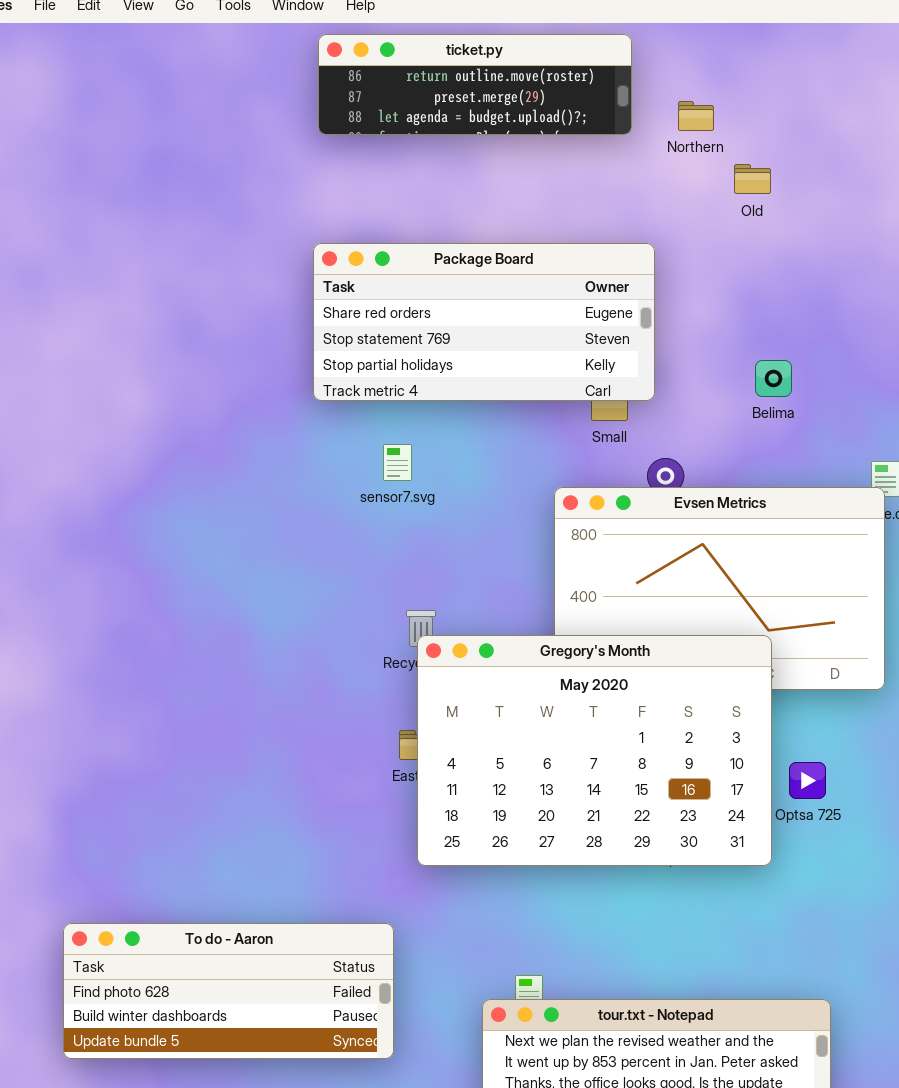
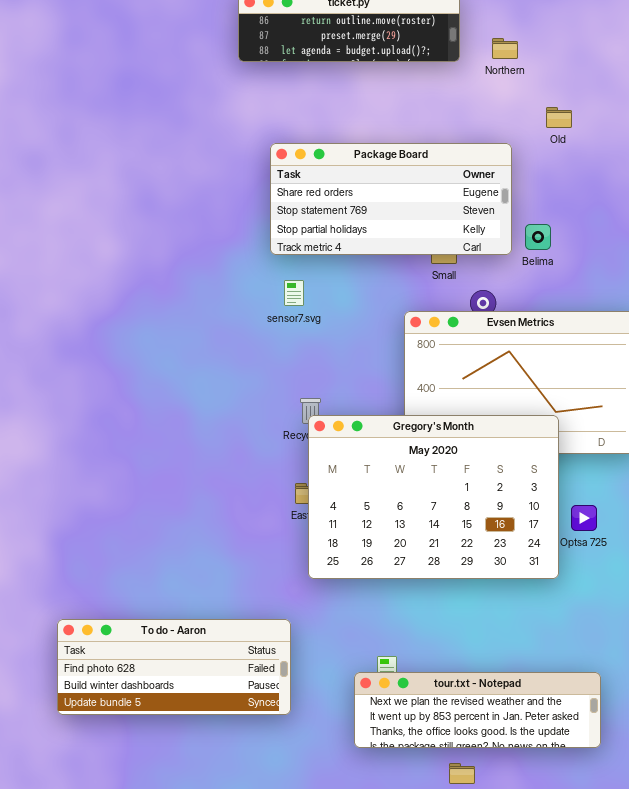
Old: [734,164,771,194] -> [546,107,572,128], moved
Package Board: [313,243,655,401] -> [270,143,512,255], moved
Belima: [755,360,792,397] -> [525,224,551,250], moved

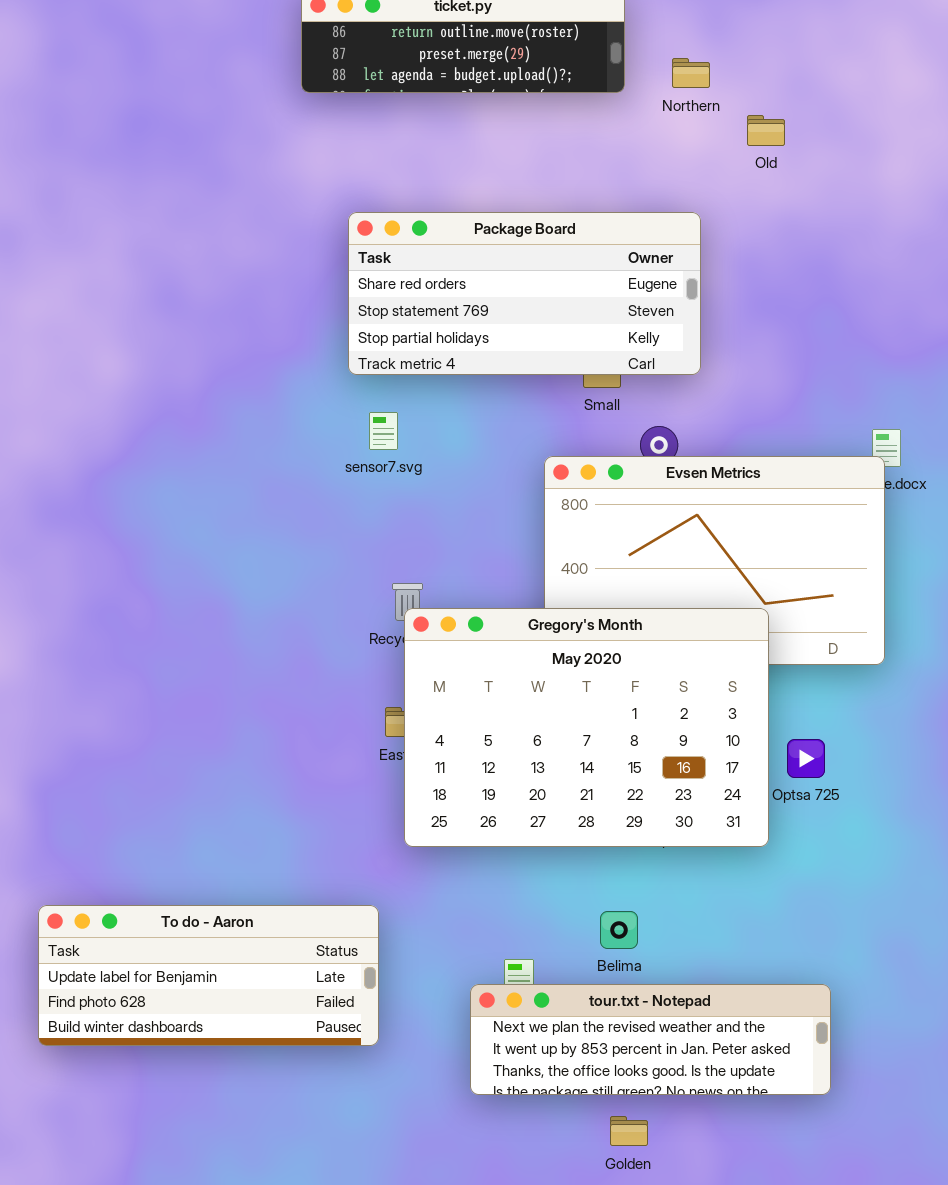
Old: [546,107,572,128] -> [747,115,785,146], moved
Belima: [525,224,551,250] -> [600,911,638,949], moved
To do - Aaron: [57,619,291,715] -> [38,905,379,1046], scrolled up 1 row

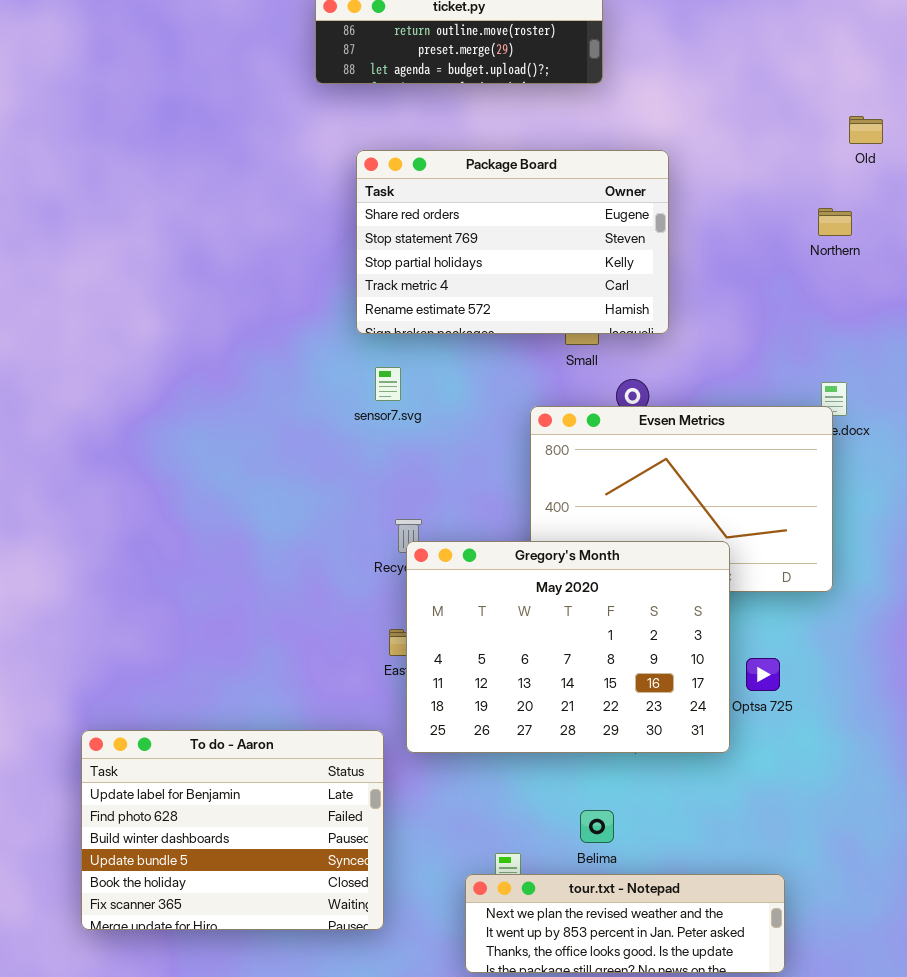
Northern: [672,58,710,88] -> [818,208,852,236], moved
Old: [747,115,785,146] -> [849,116,883,144], moved
Package Board: [348,212,701,375] -> [356,150,669,334], resized
To do - Aaron: [38,905,379,1046] -> [81,730,384,930], resized

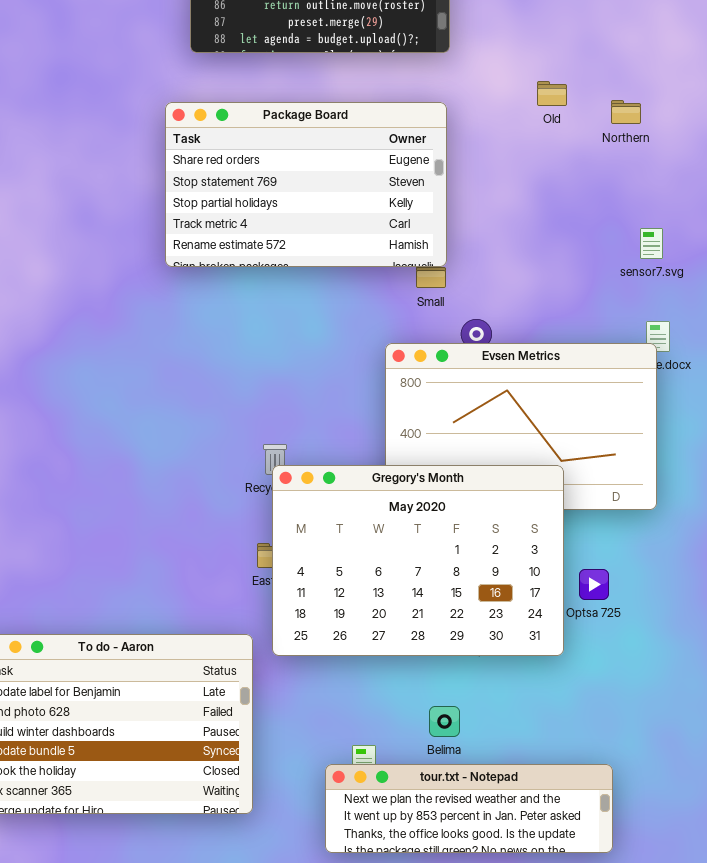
Old: [849,116,883,144] -> [537,81,567,106], moved
Package Board: [356,150,669,334] -> [165,102,447,267], moved
Northern: [818,208,852,236] -> [611,100,641,124], moved
sensor7.svg: [375,367,401,401] -> [640,228,663,259], moved

